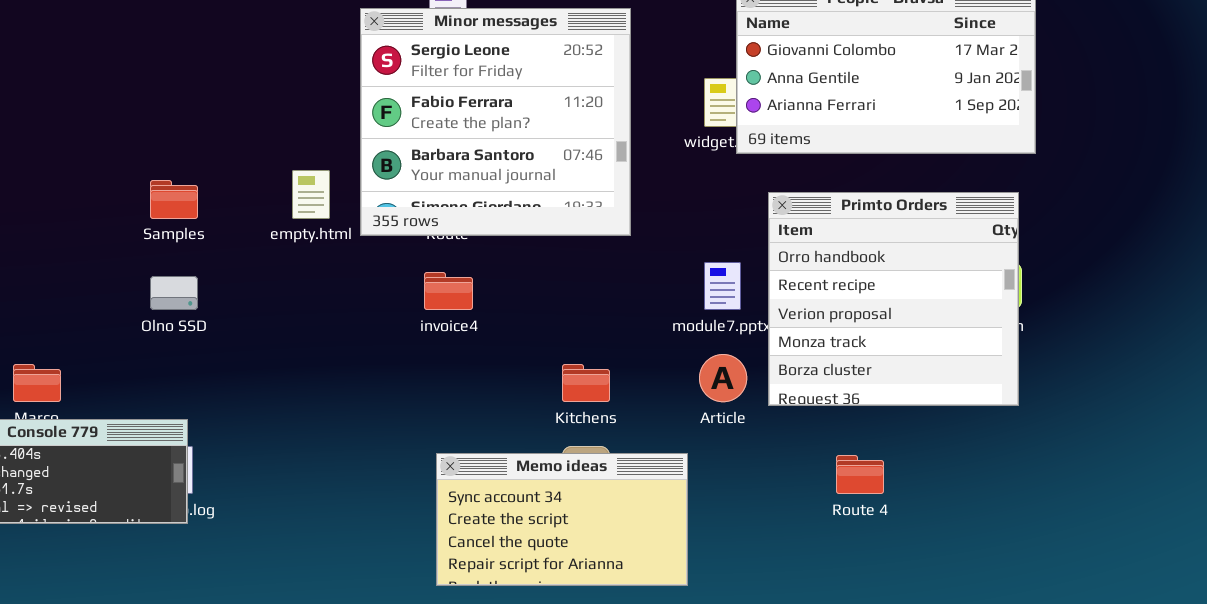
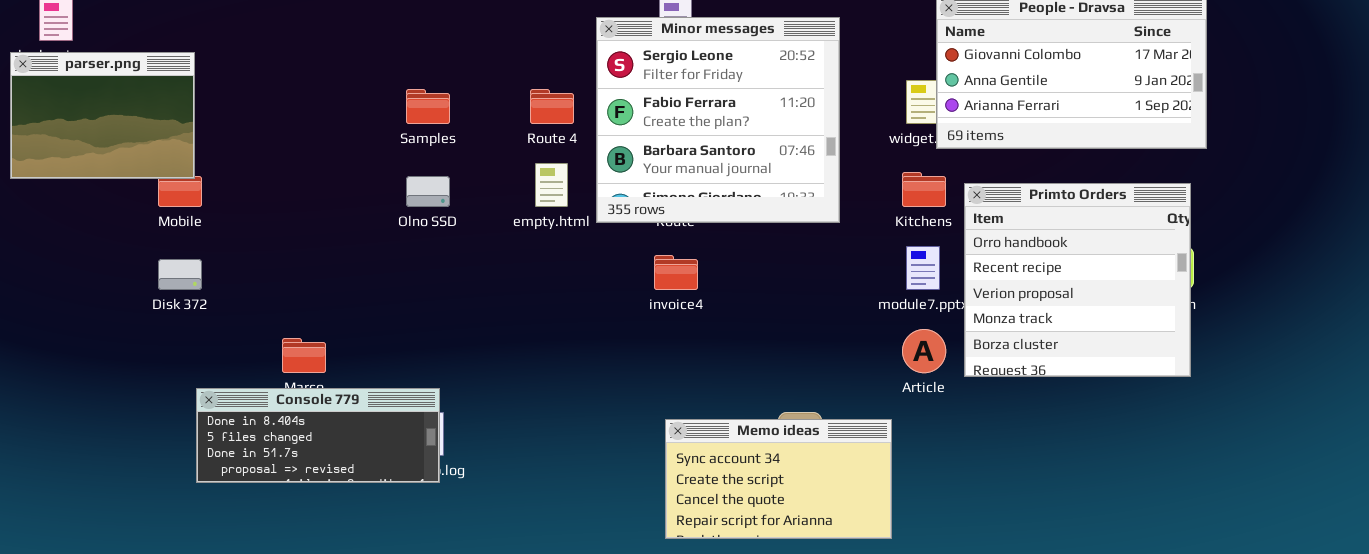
Samples: [150,180,198,219] -> [406,89,450,124], moved
Olno SSD: [150,276,198,310] -> [406,176,450,207], moved
Kitchens: [562,364,610,402] -> [902,172,946,207], moved
Route 4: [836,455,884,494] -> [530,89,574,124], moved

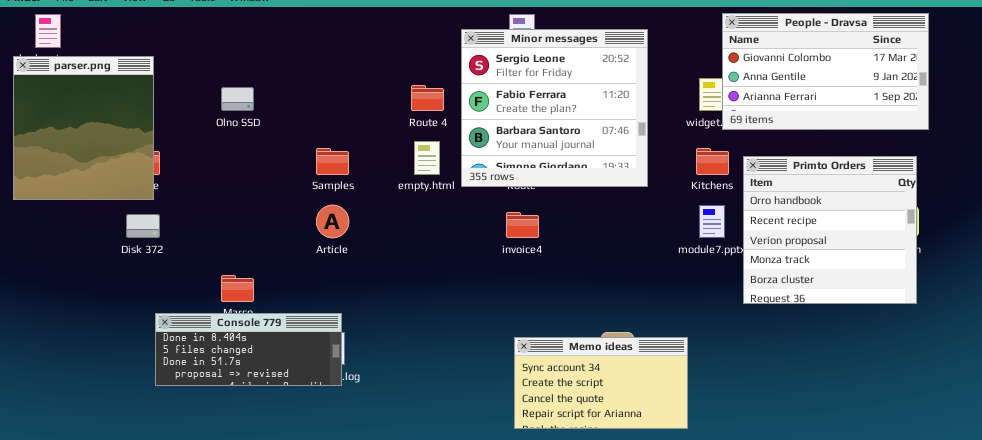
parser.png: [10,52,195,179] -> [13,56,154,200], resized
Samples: [406,89,450,124] -> [316,148,349,175], moved
Olno SSD: [406,176,450,207] -> [221,87,254,111], moved
Article: [902,329,946,373] -> [316,205,349,238], moved

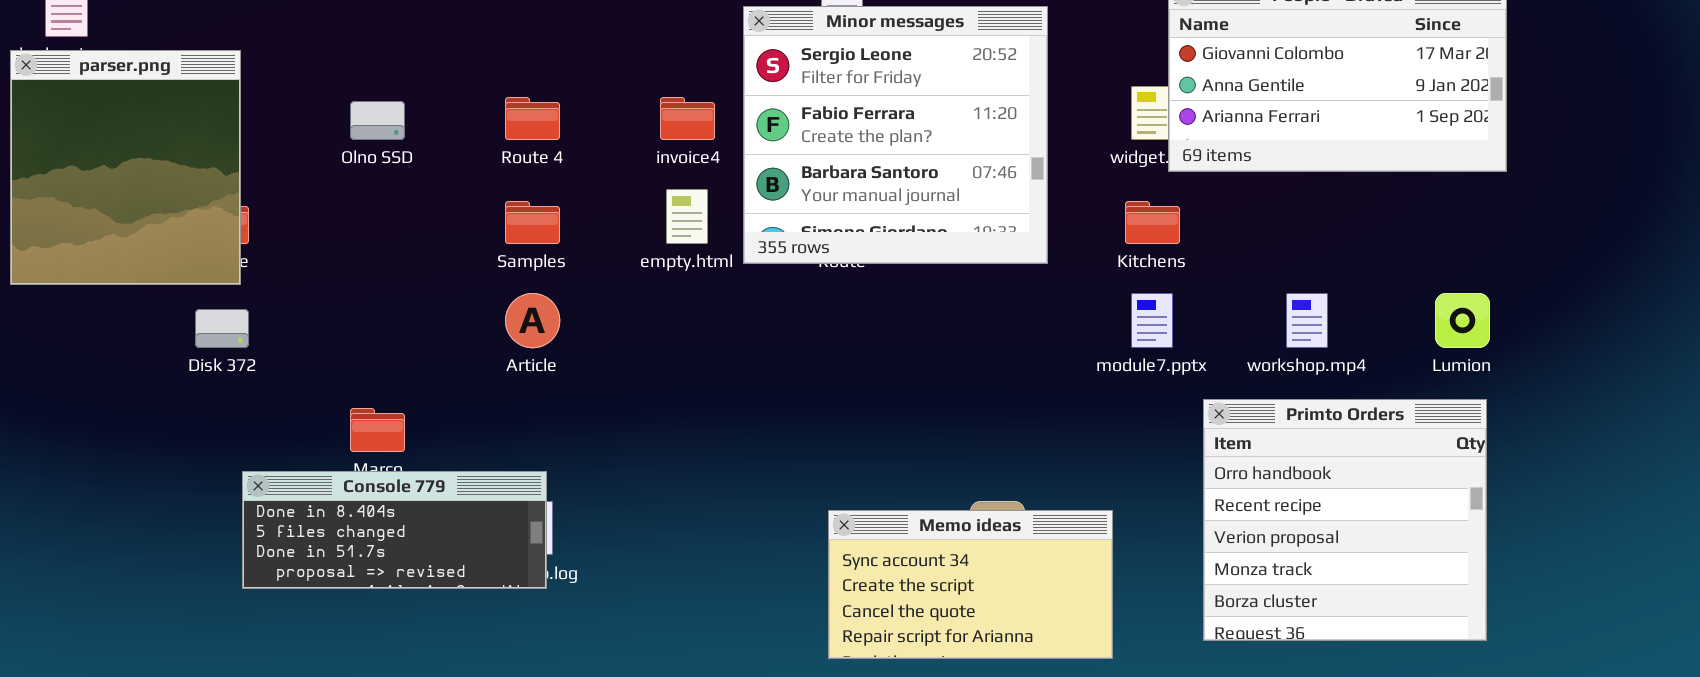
Route 4: [411,85,444,111] -> [505,97,560,140], moved
Primto Orders: [743,156,917,304] -> [1203,399,1487,641], moved
invoice4: [506,212,539,238] -> [660,97,715,140], moved

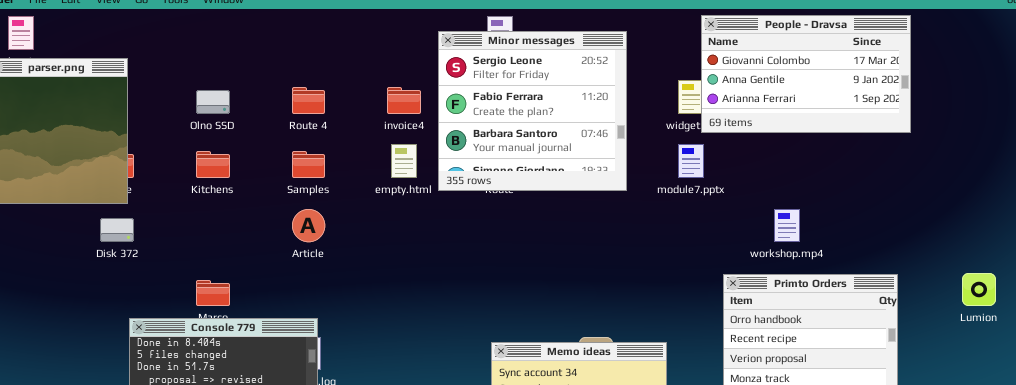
Kitchens: [1125,201,1180,244] -> [196,151,230,178], moved
module7.pptx: [1131,293,1173,348] -> [678,144,704,178], moved
Lumion: [1435,293,1490,348] -> [962,273,996,306], moved

